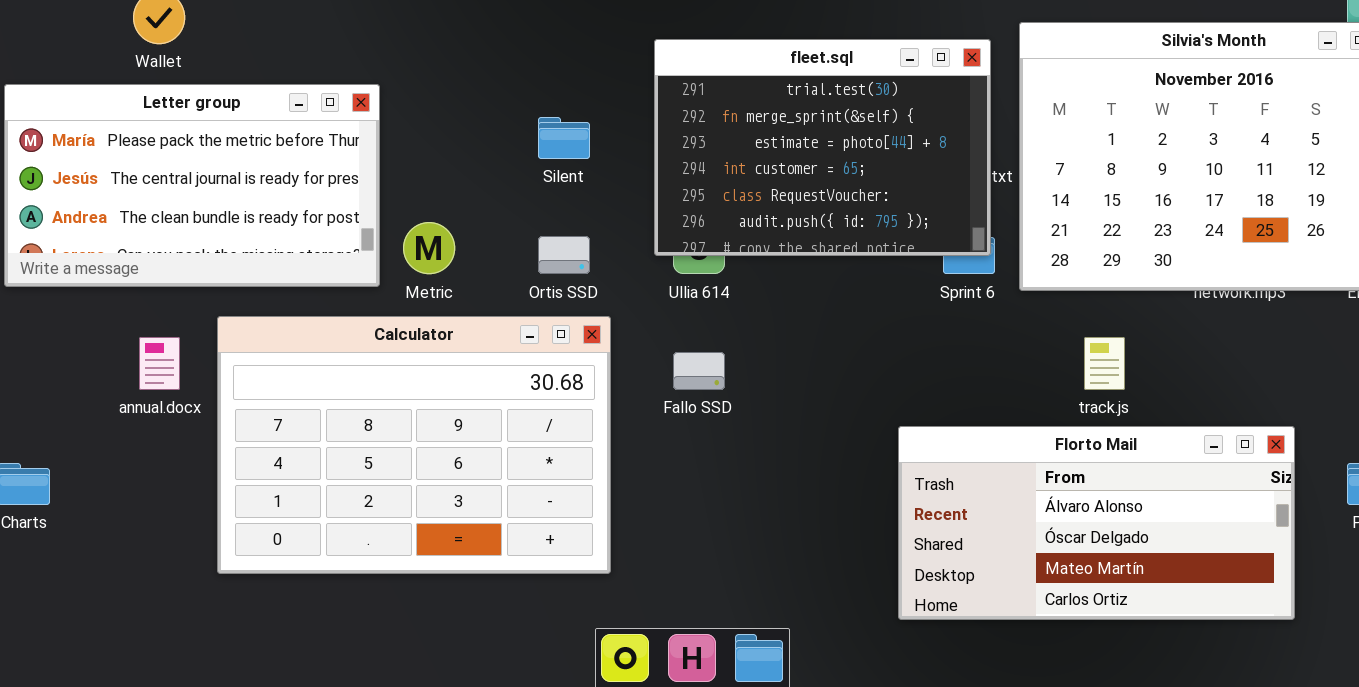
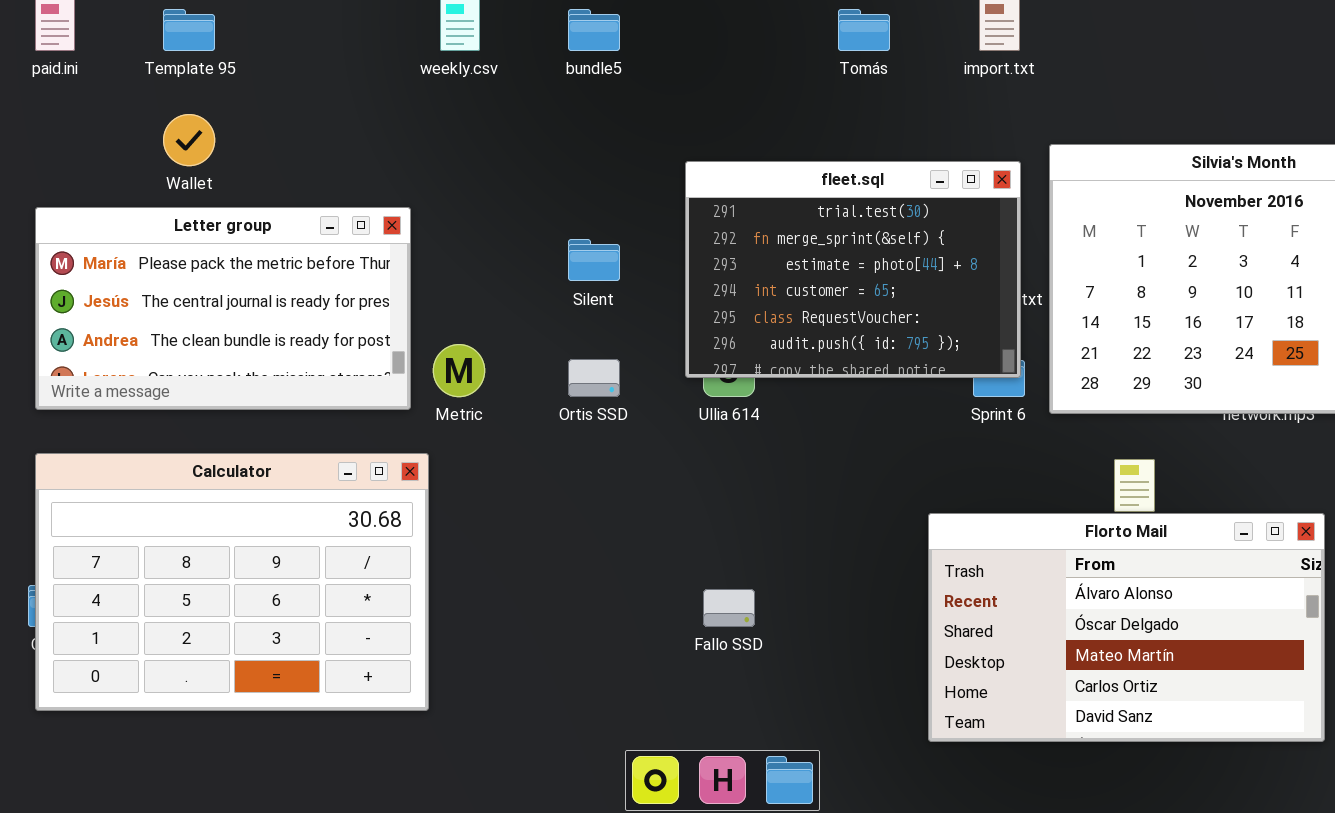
Calculator: [217,316,611,574] -> [35,453,429,711], moved
Fallo SSD: [673,352,725,390] -> [703,589,755,627], moved
Florto Mail: [898,426,1295,620] -> [928,513,1325,742], resized

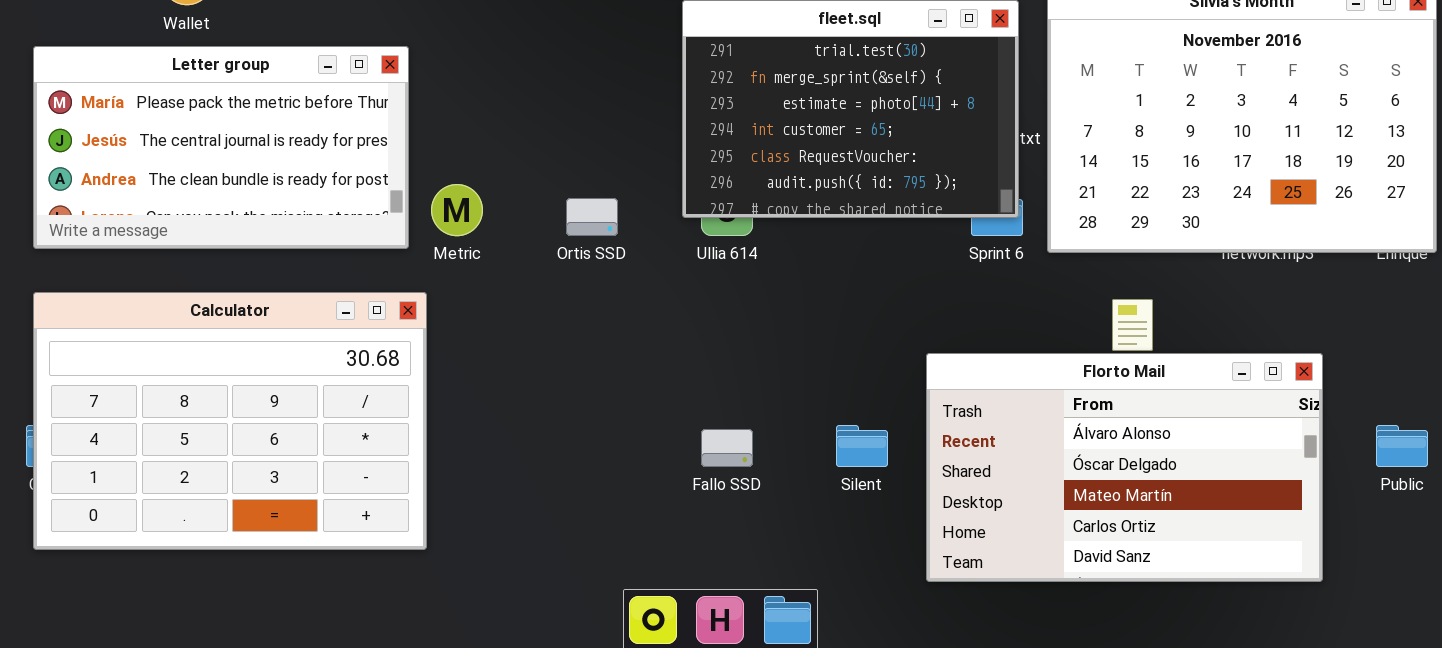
Silent: [568,239,620,281] -> [836,425,888,467], moved

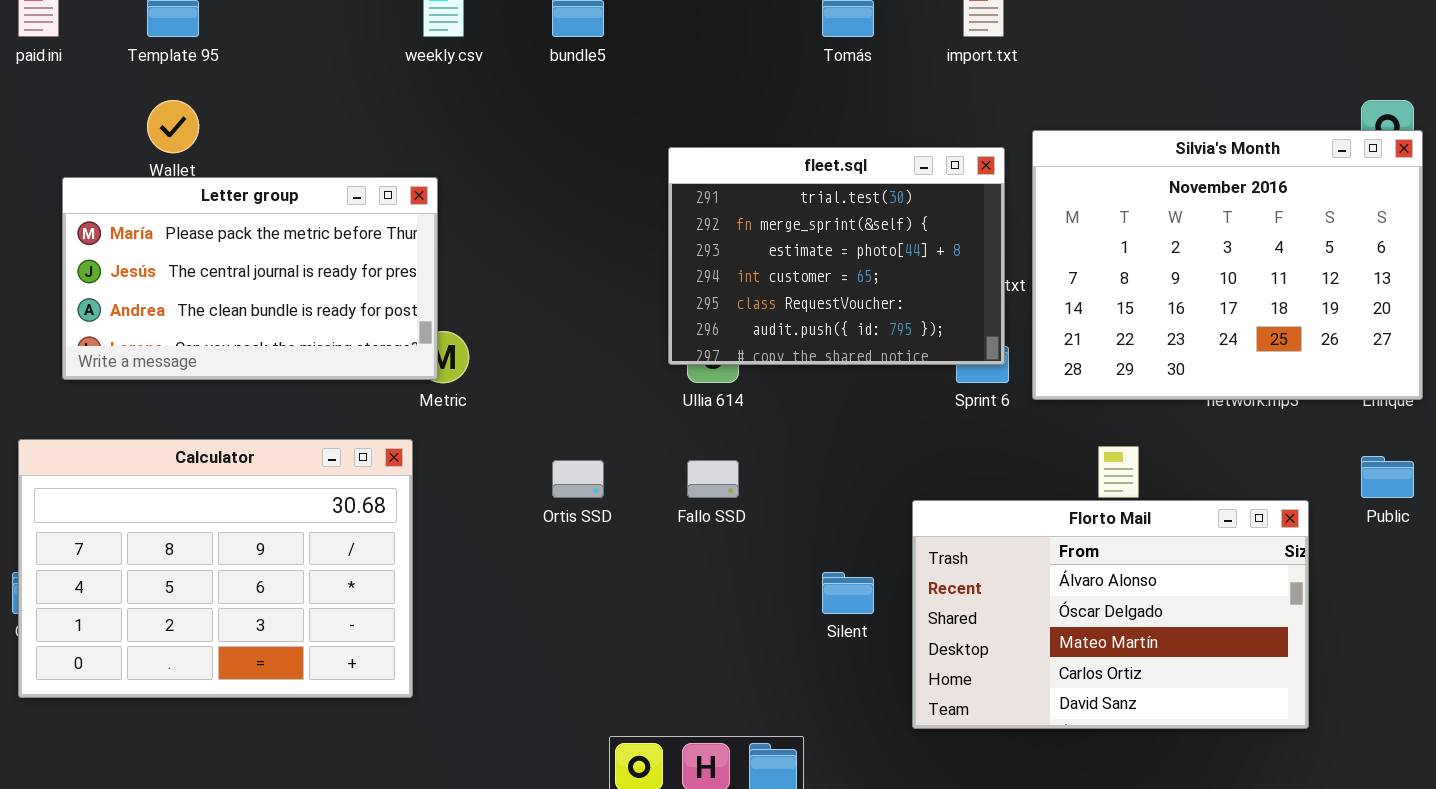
Letter group: [33,46,409,249] -> [62,177,438,380], moved
Ortis SSD: [566,198,618,236] -> [552,460,604,498], moved
Public: [1376,425,1428,467] -> [1361,456,1414,498], moved
Fallo SSD: [701,429,753,467] -> [687,460,739,498], moved

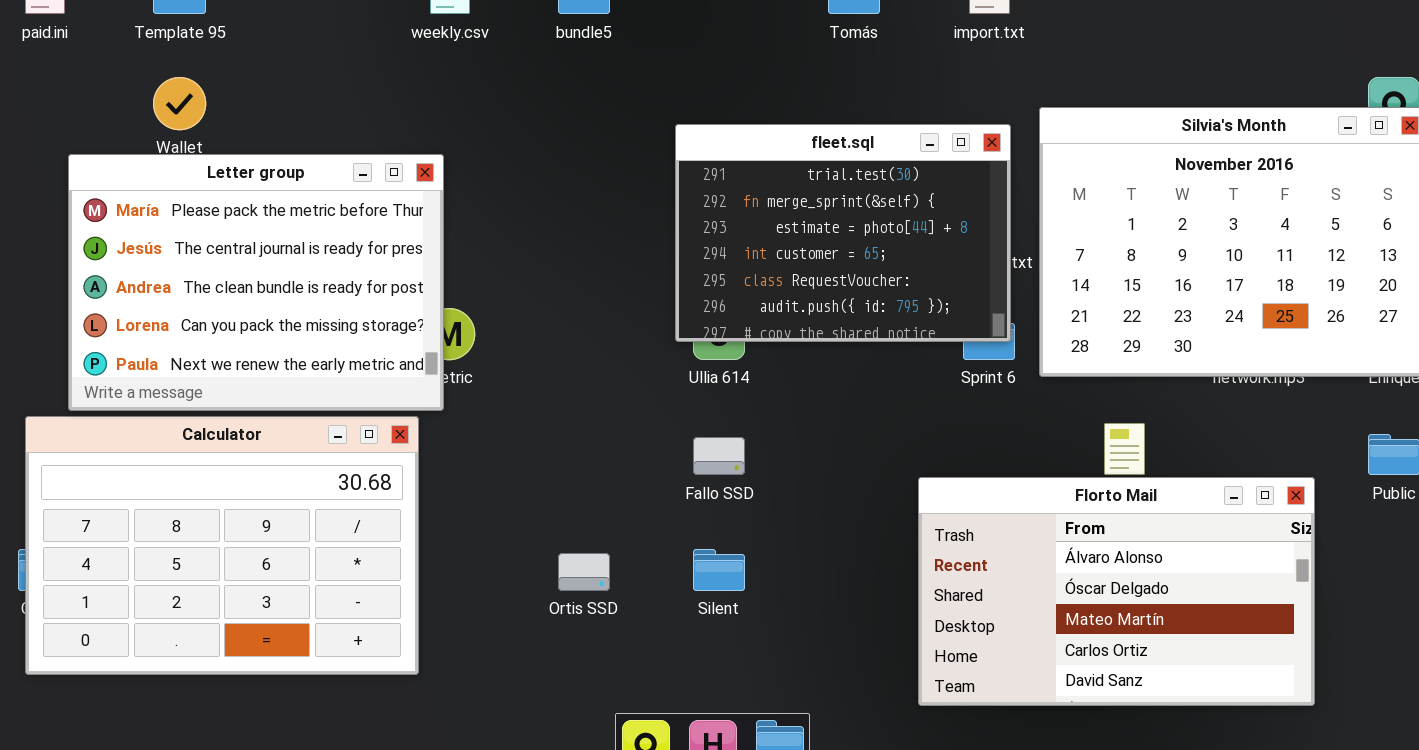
Letter group: [62,177,438,380] -> [68,154,444,411], resized
Ortis SSD: [552,460,604,498] -> [558,553,610,591], moved
Silent: [822,572,874,614] -> [693,549,745,591], moved

